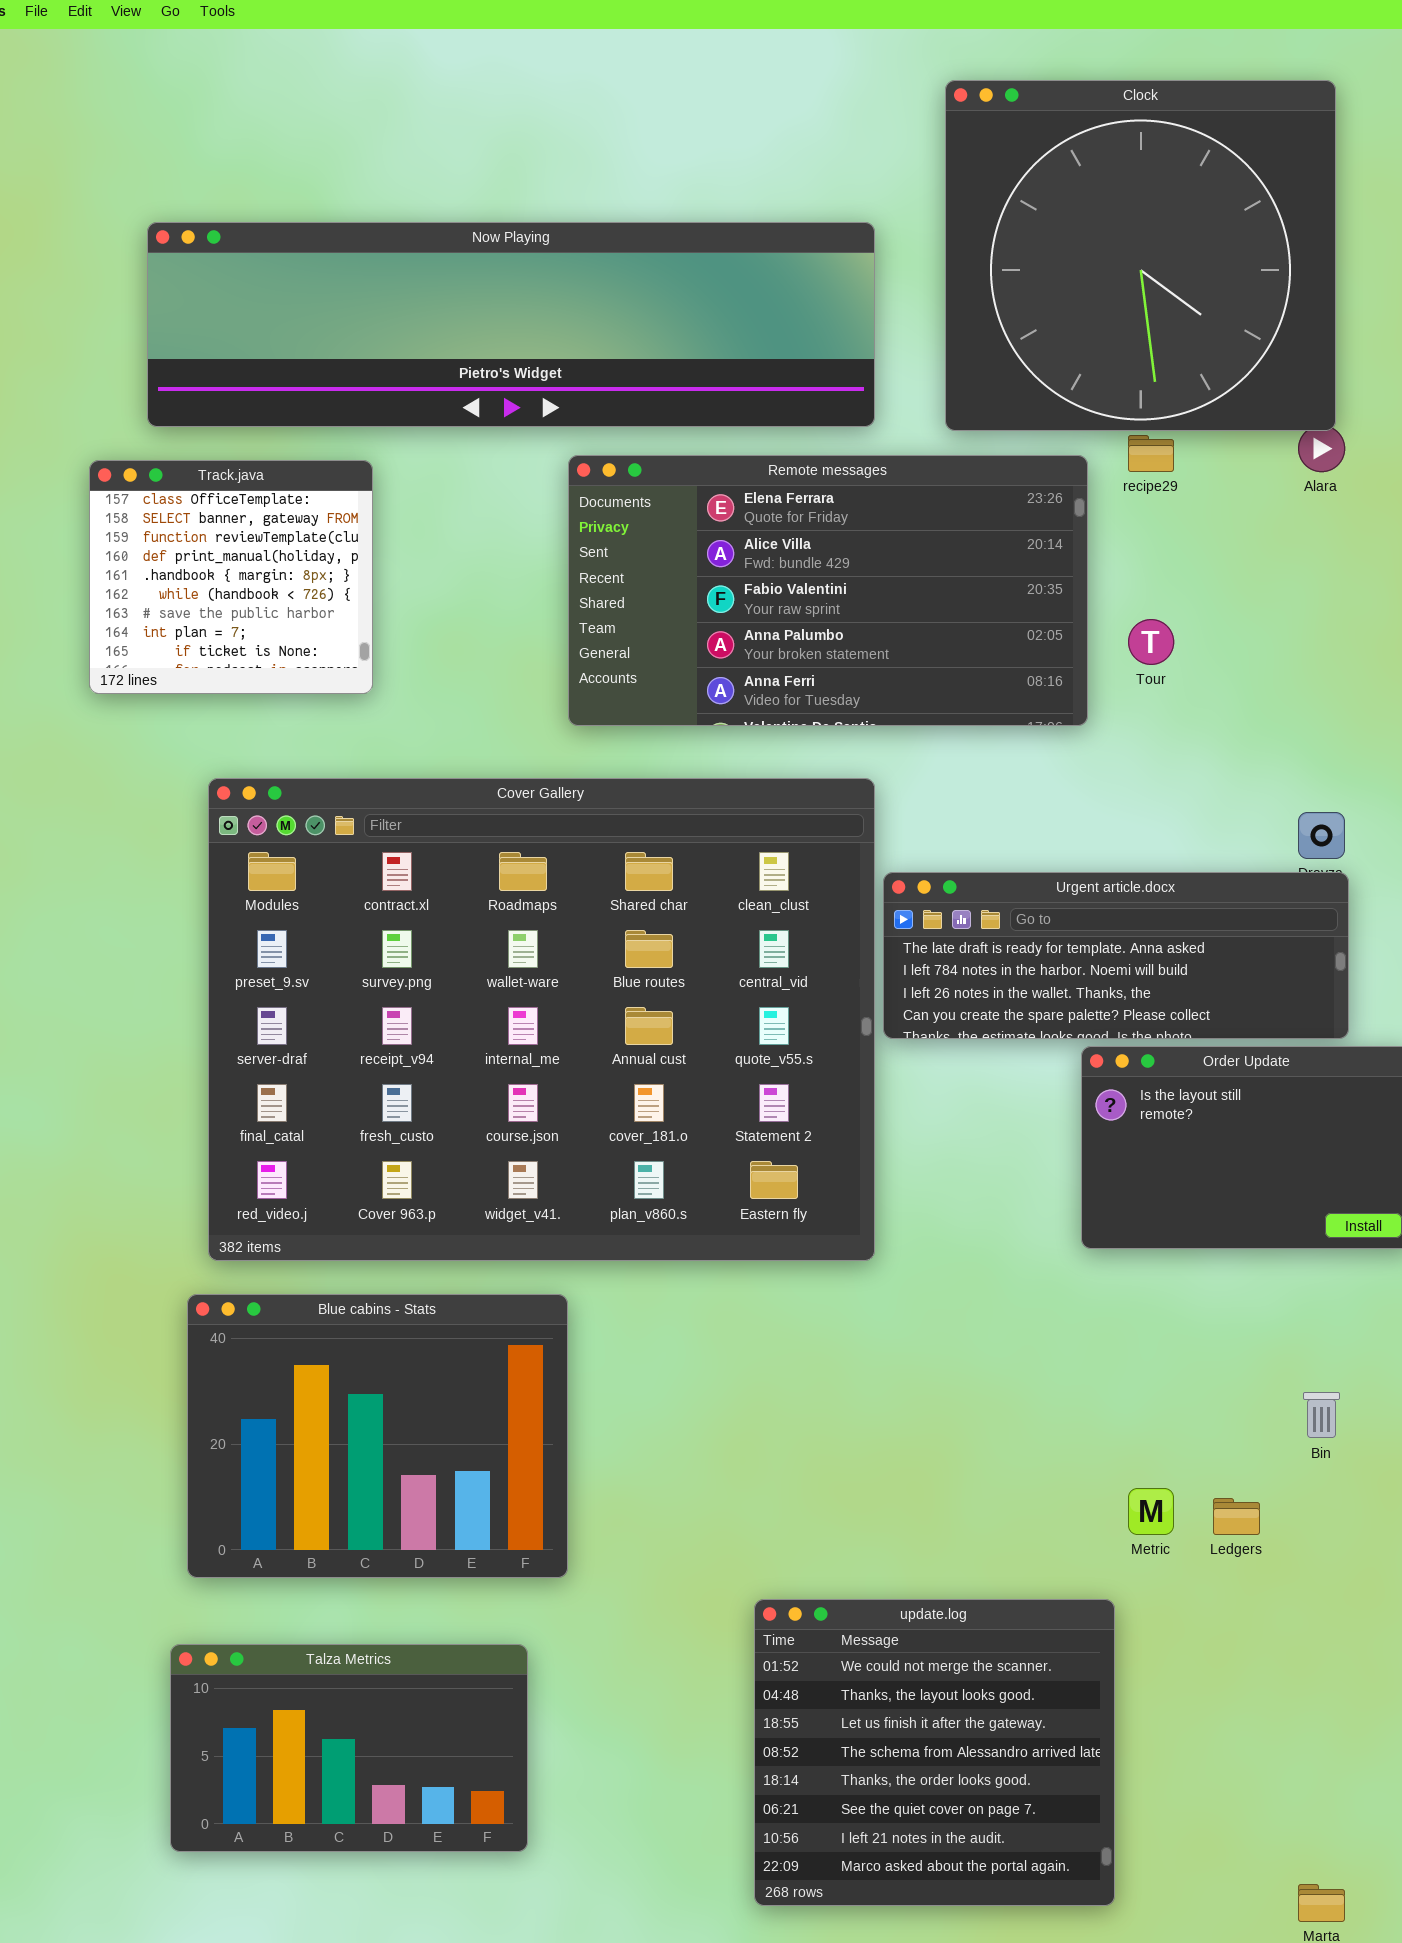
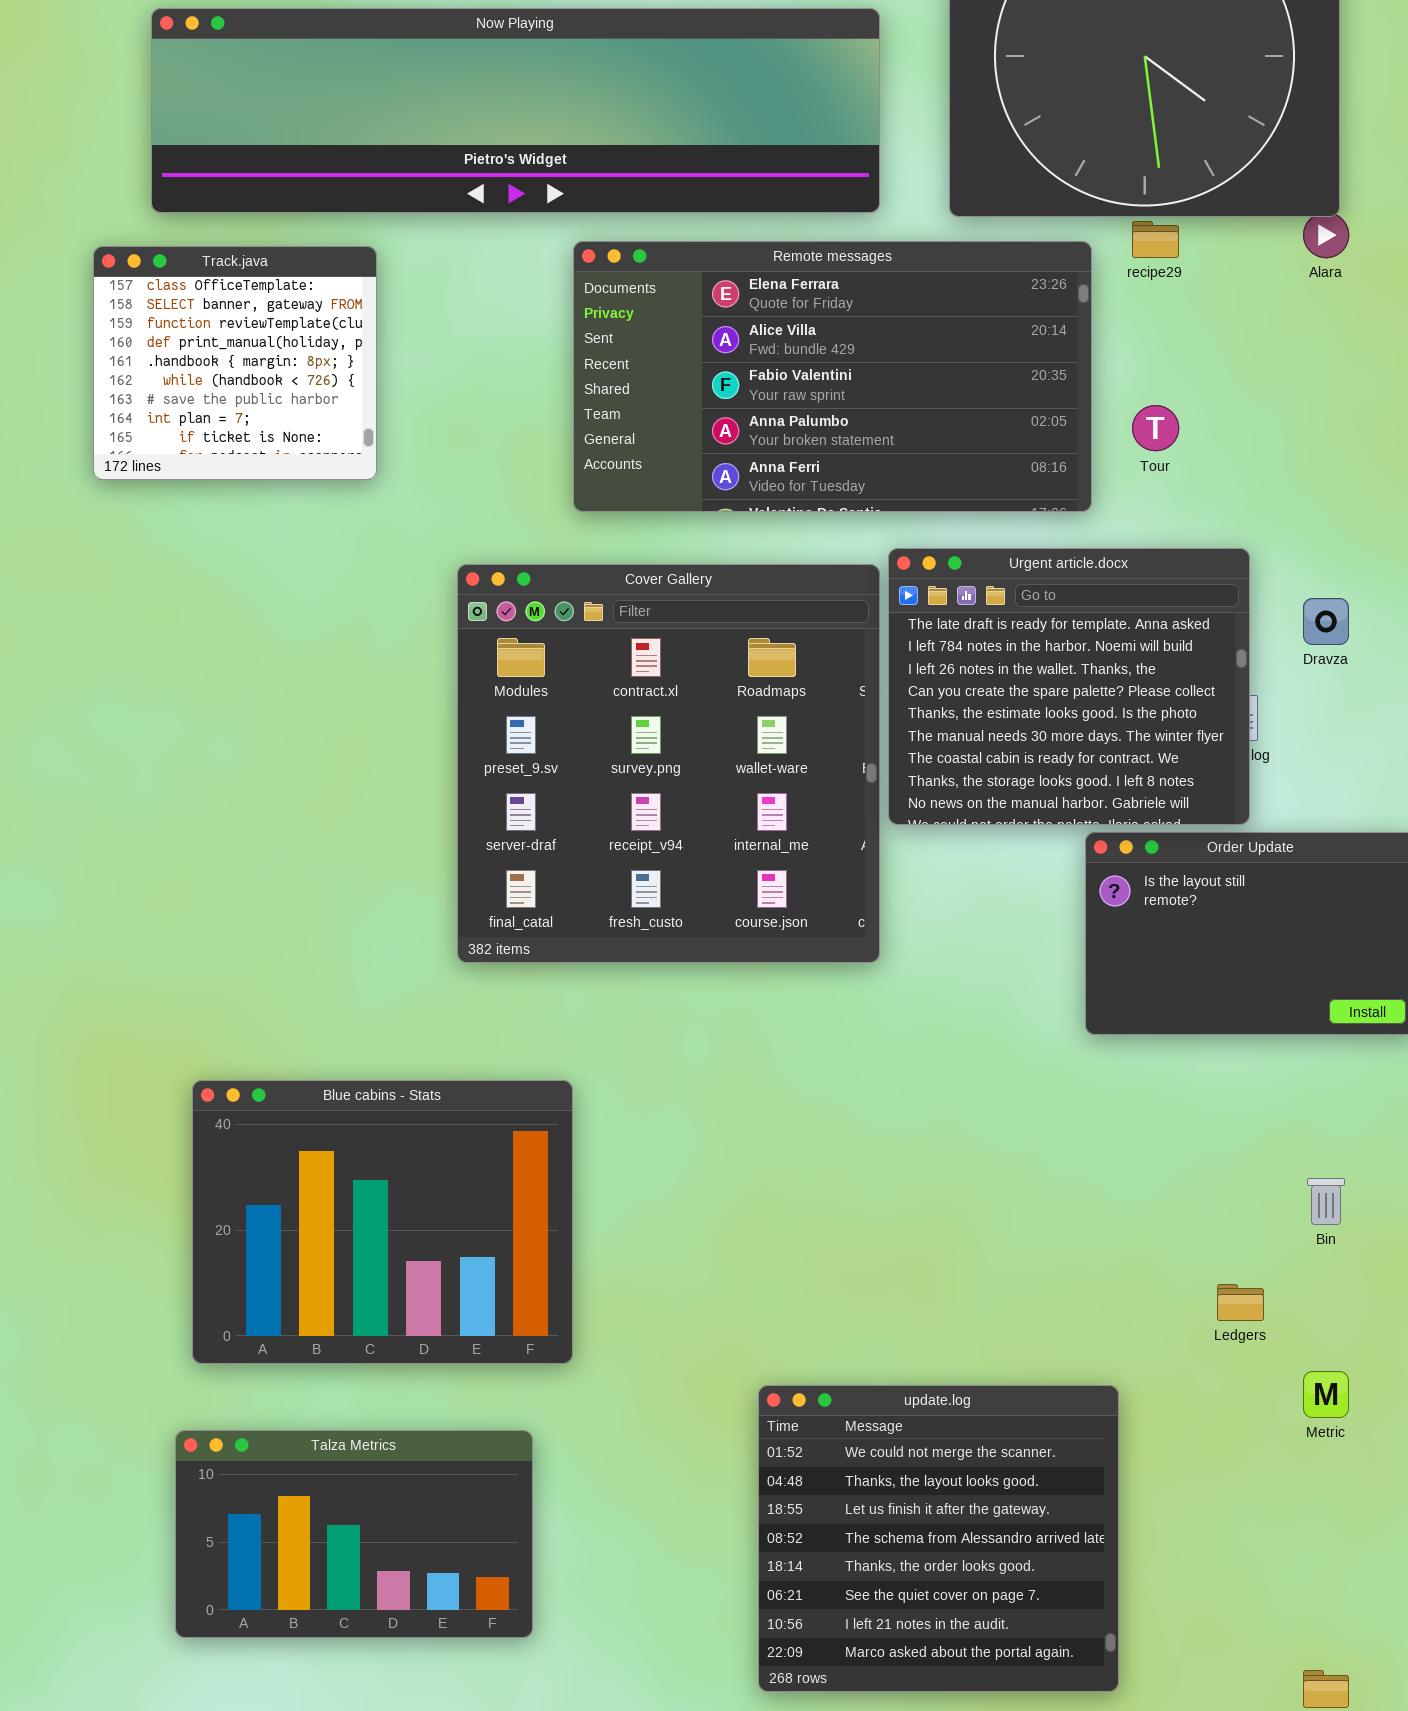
Cover Gallery: [208,778,875,1261] -> [457,564,880,963], resized
Urgent article.docx: [883,872,1349,1039] -> [888,548,1250,825], resized
Metric: [1128,1488,1174,1535] -> [1303,1371,1349,1418], moved

